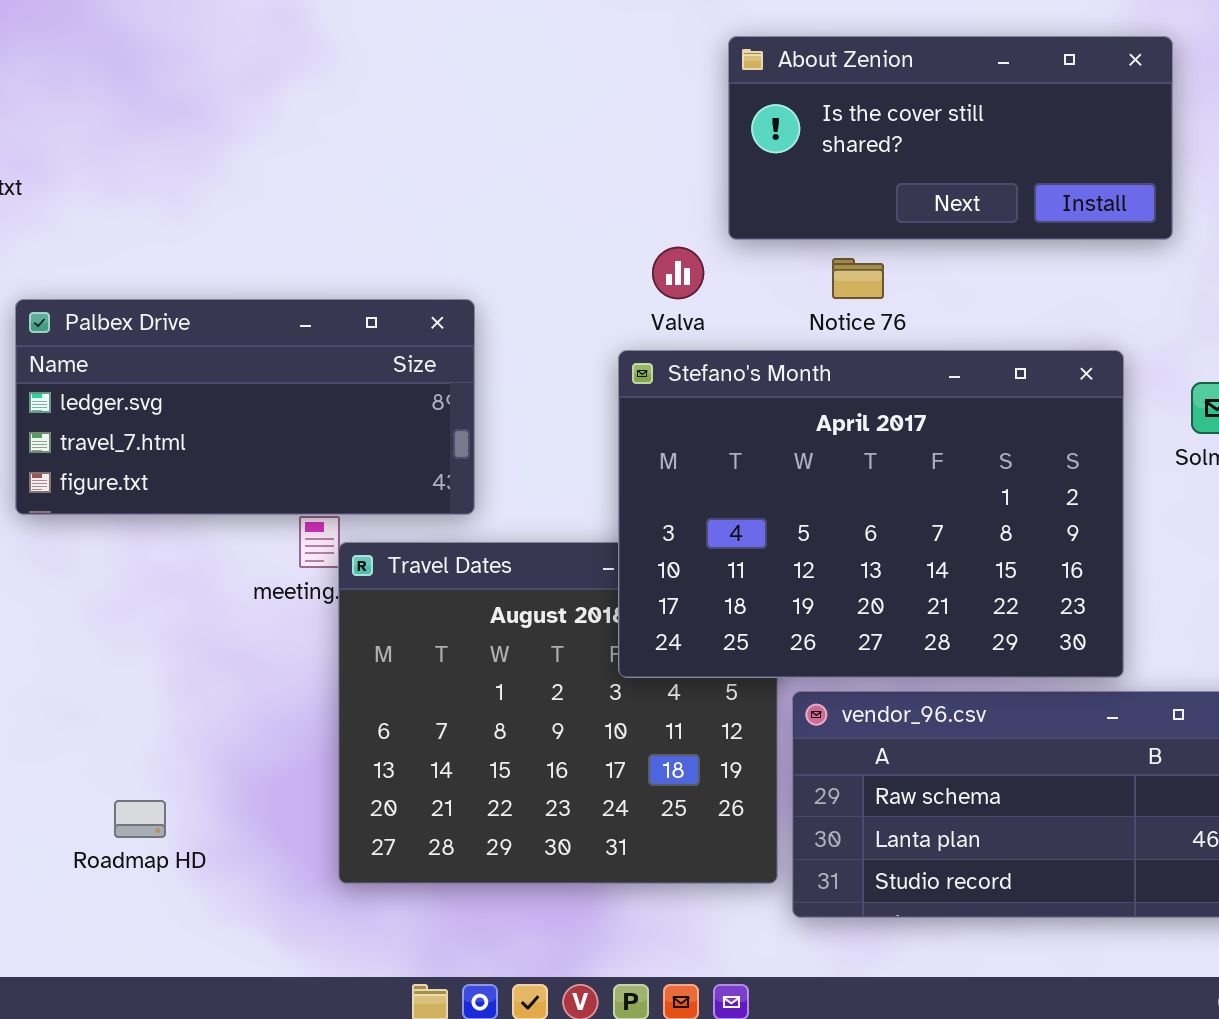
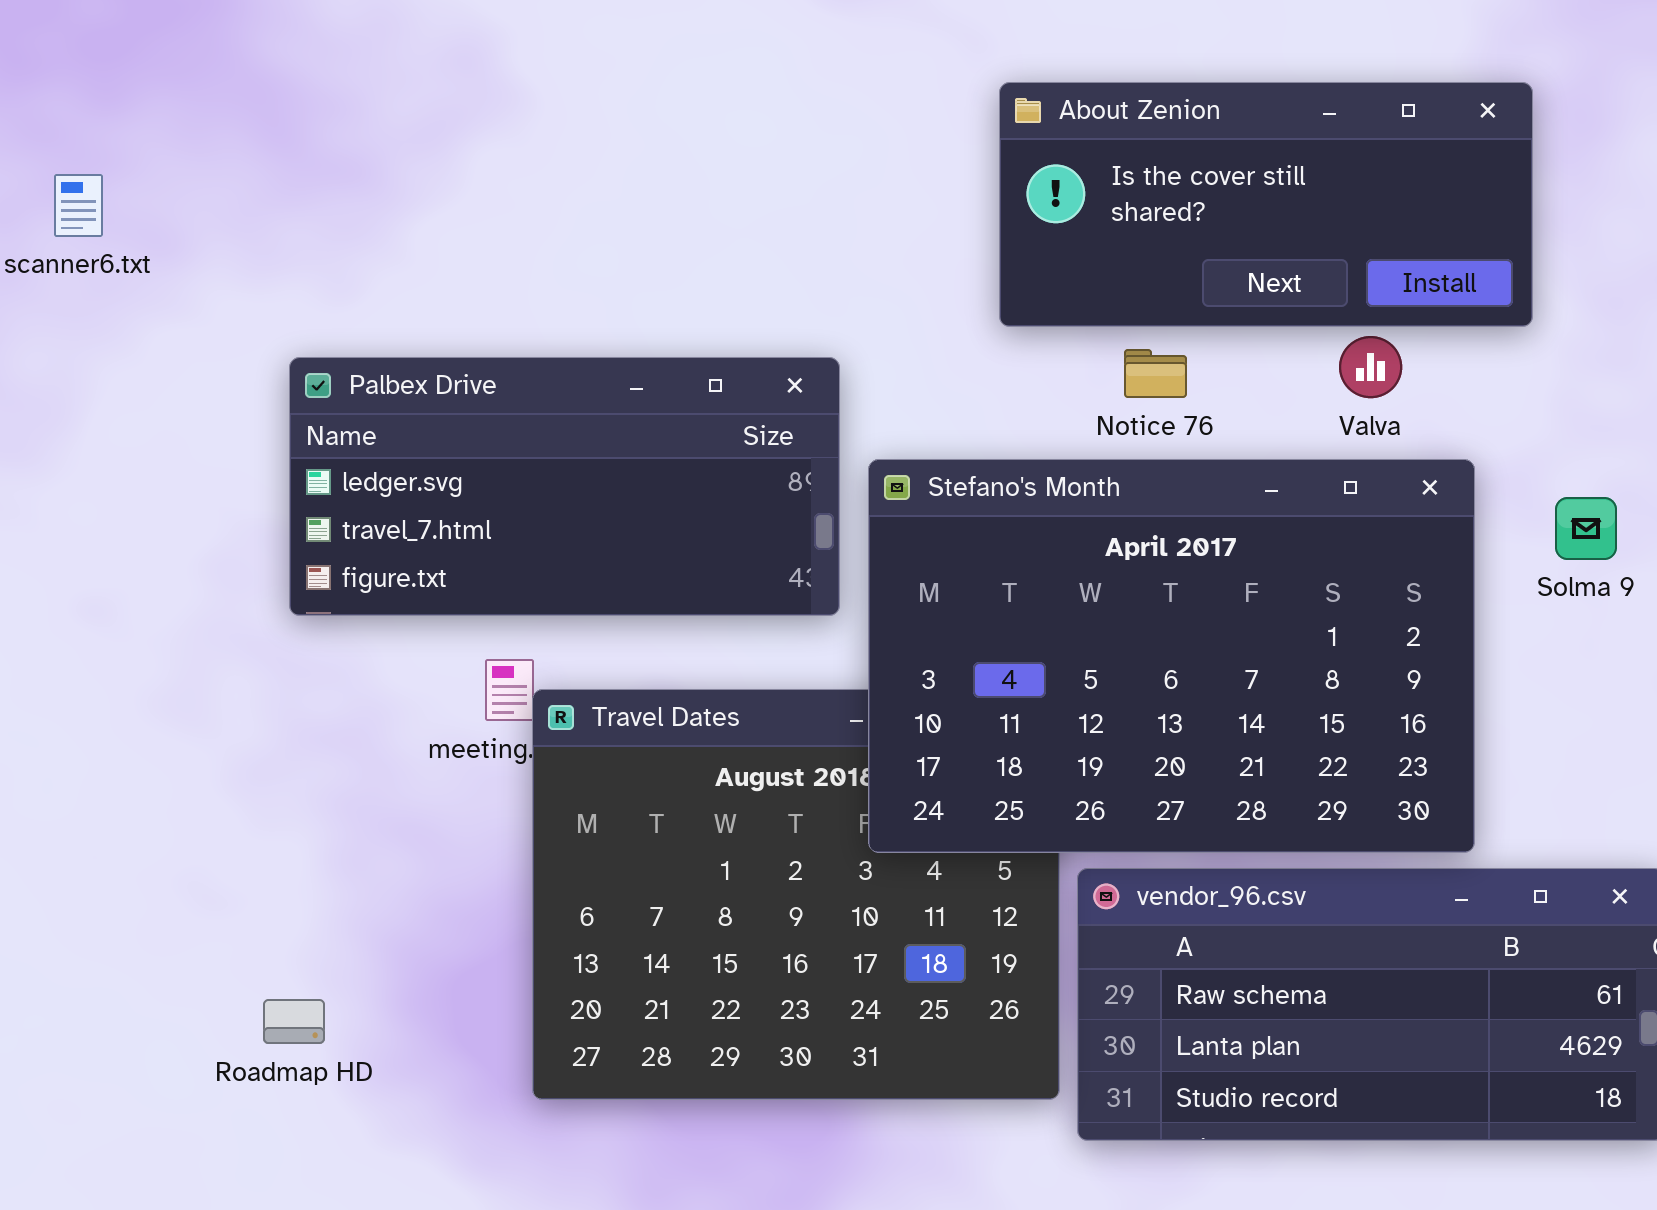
Valva: [652,247,704,299] -> [1339,336,1402,398], moved
Palbex Drive: [15,299,475,515] -> [289,357,840,616], moved

